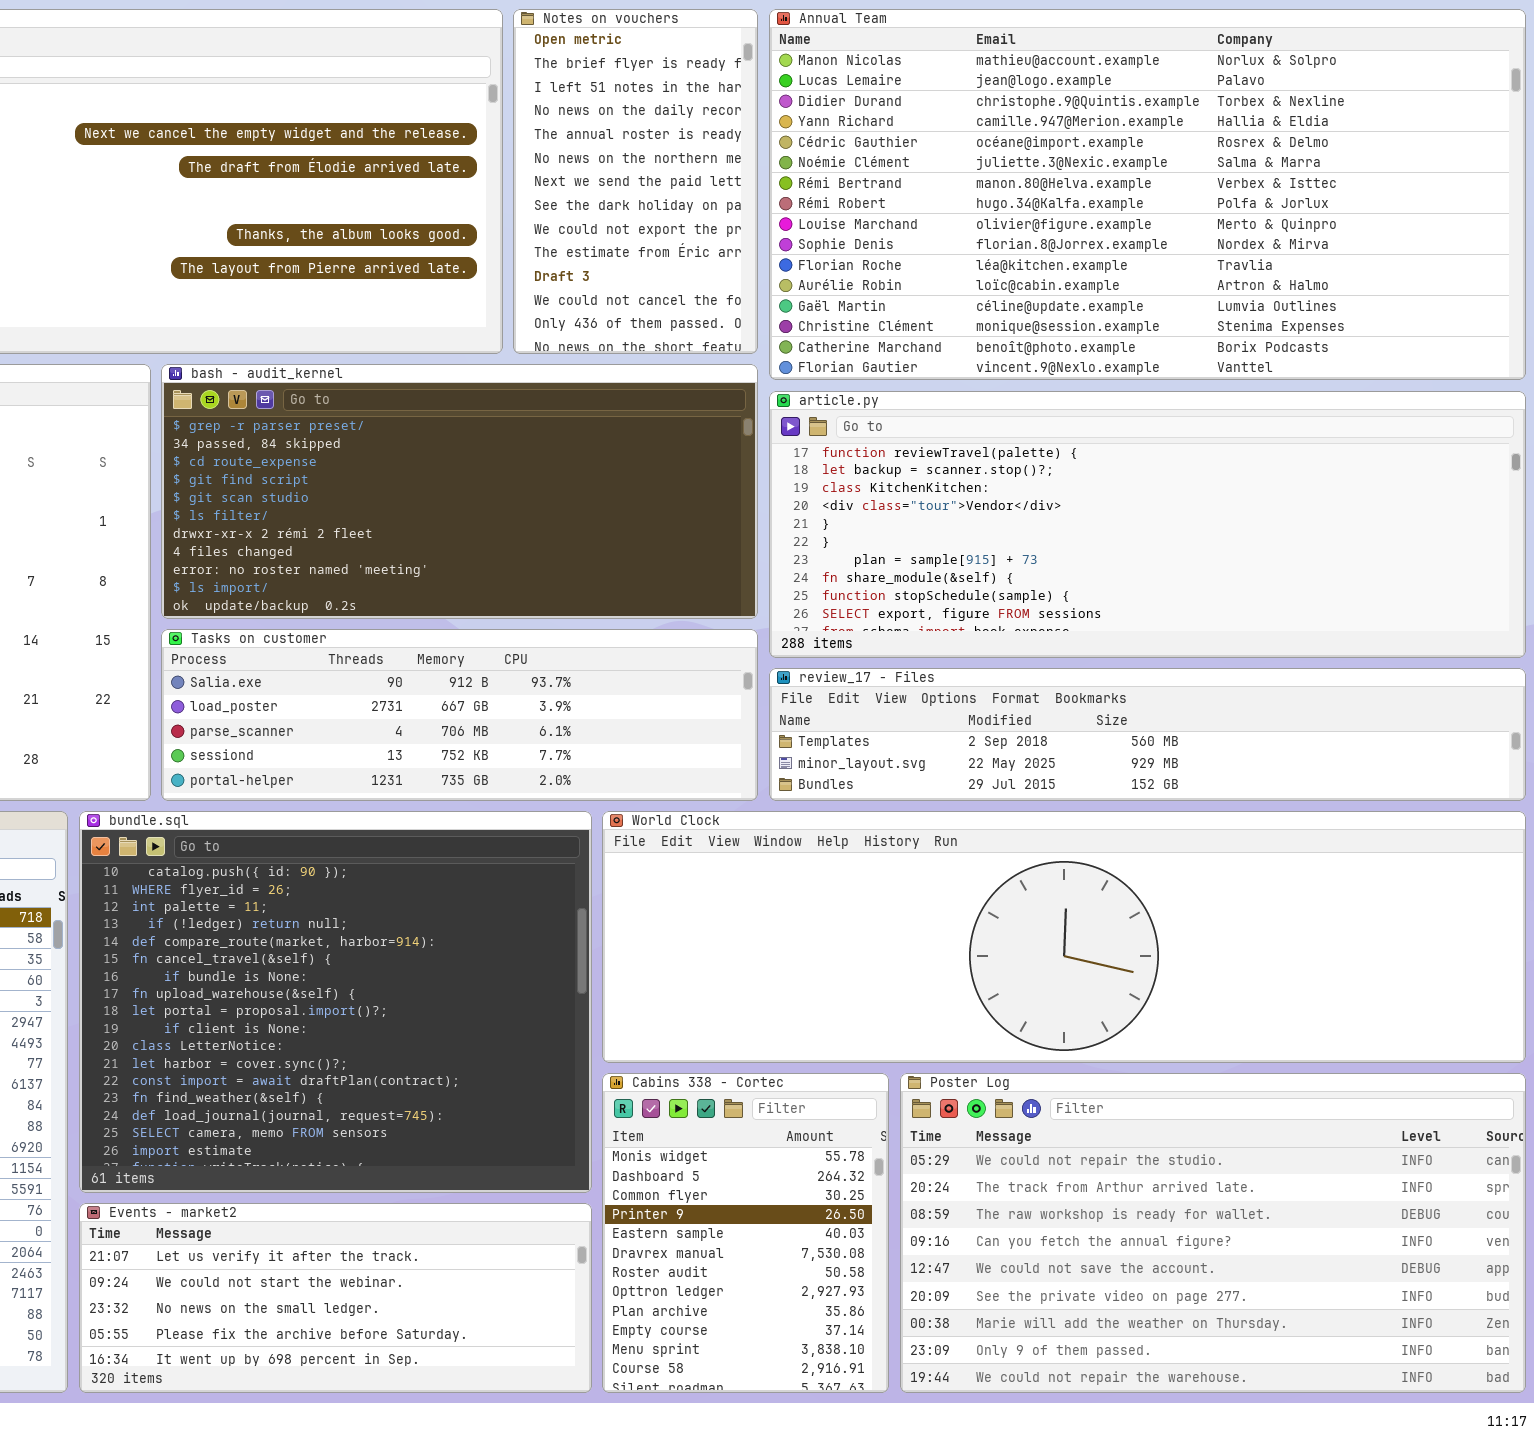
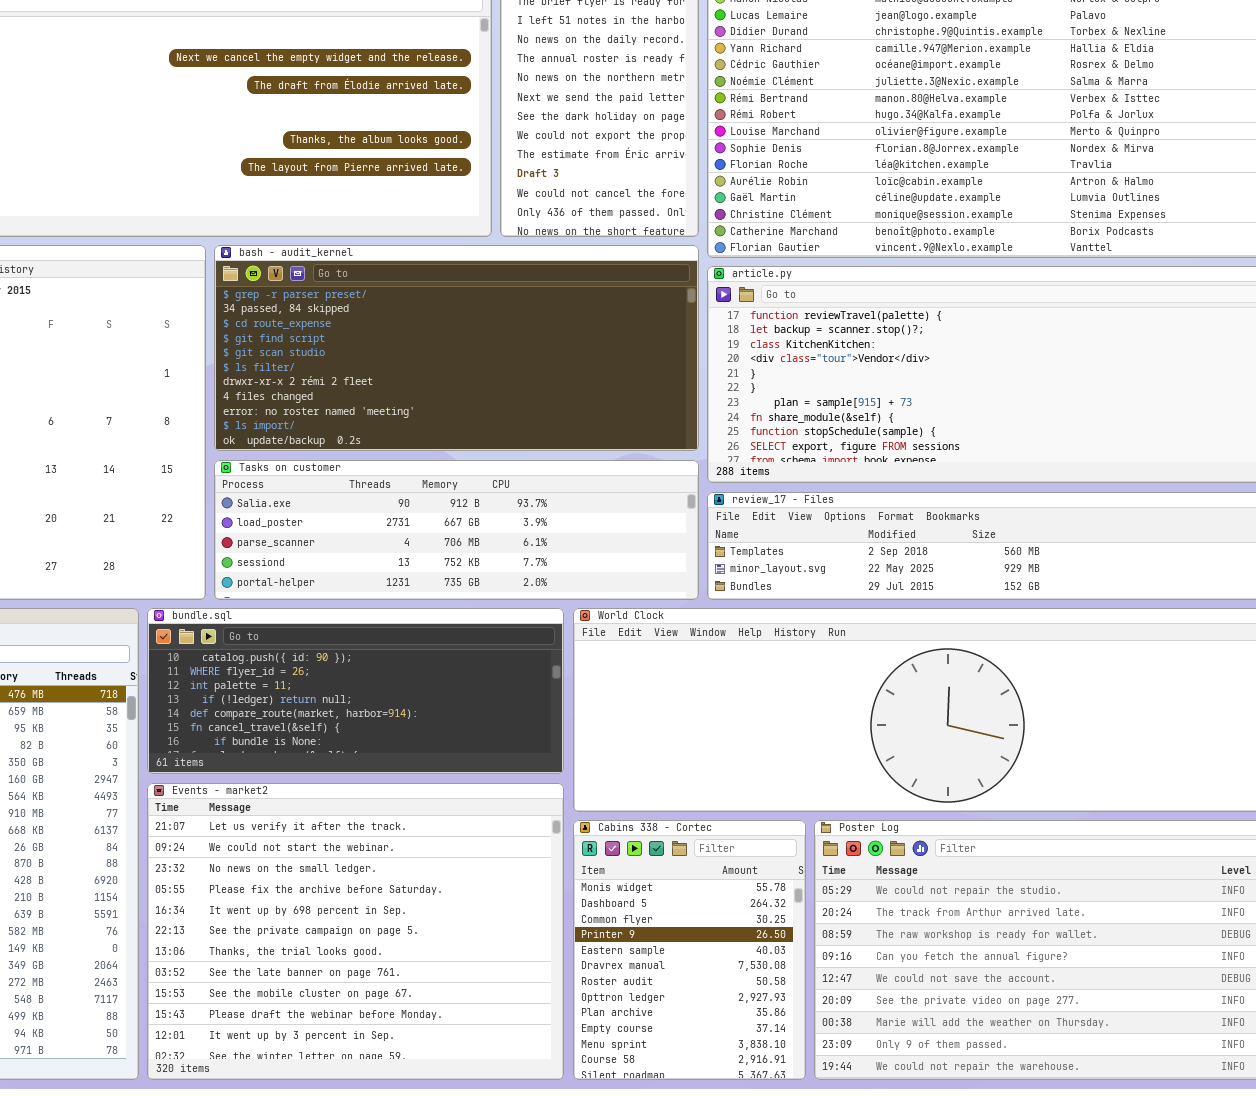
bundle.sql: [79,811,592,1193] -> [147,608,564,774], resized
Events - market2: [79,1203,592,1393] -> [147,783,564,1080], resized

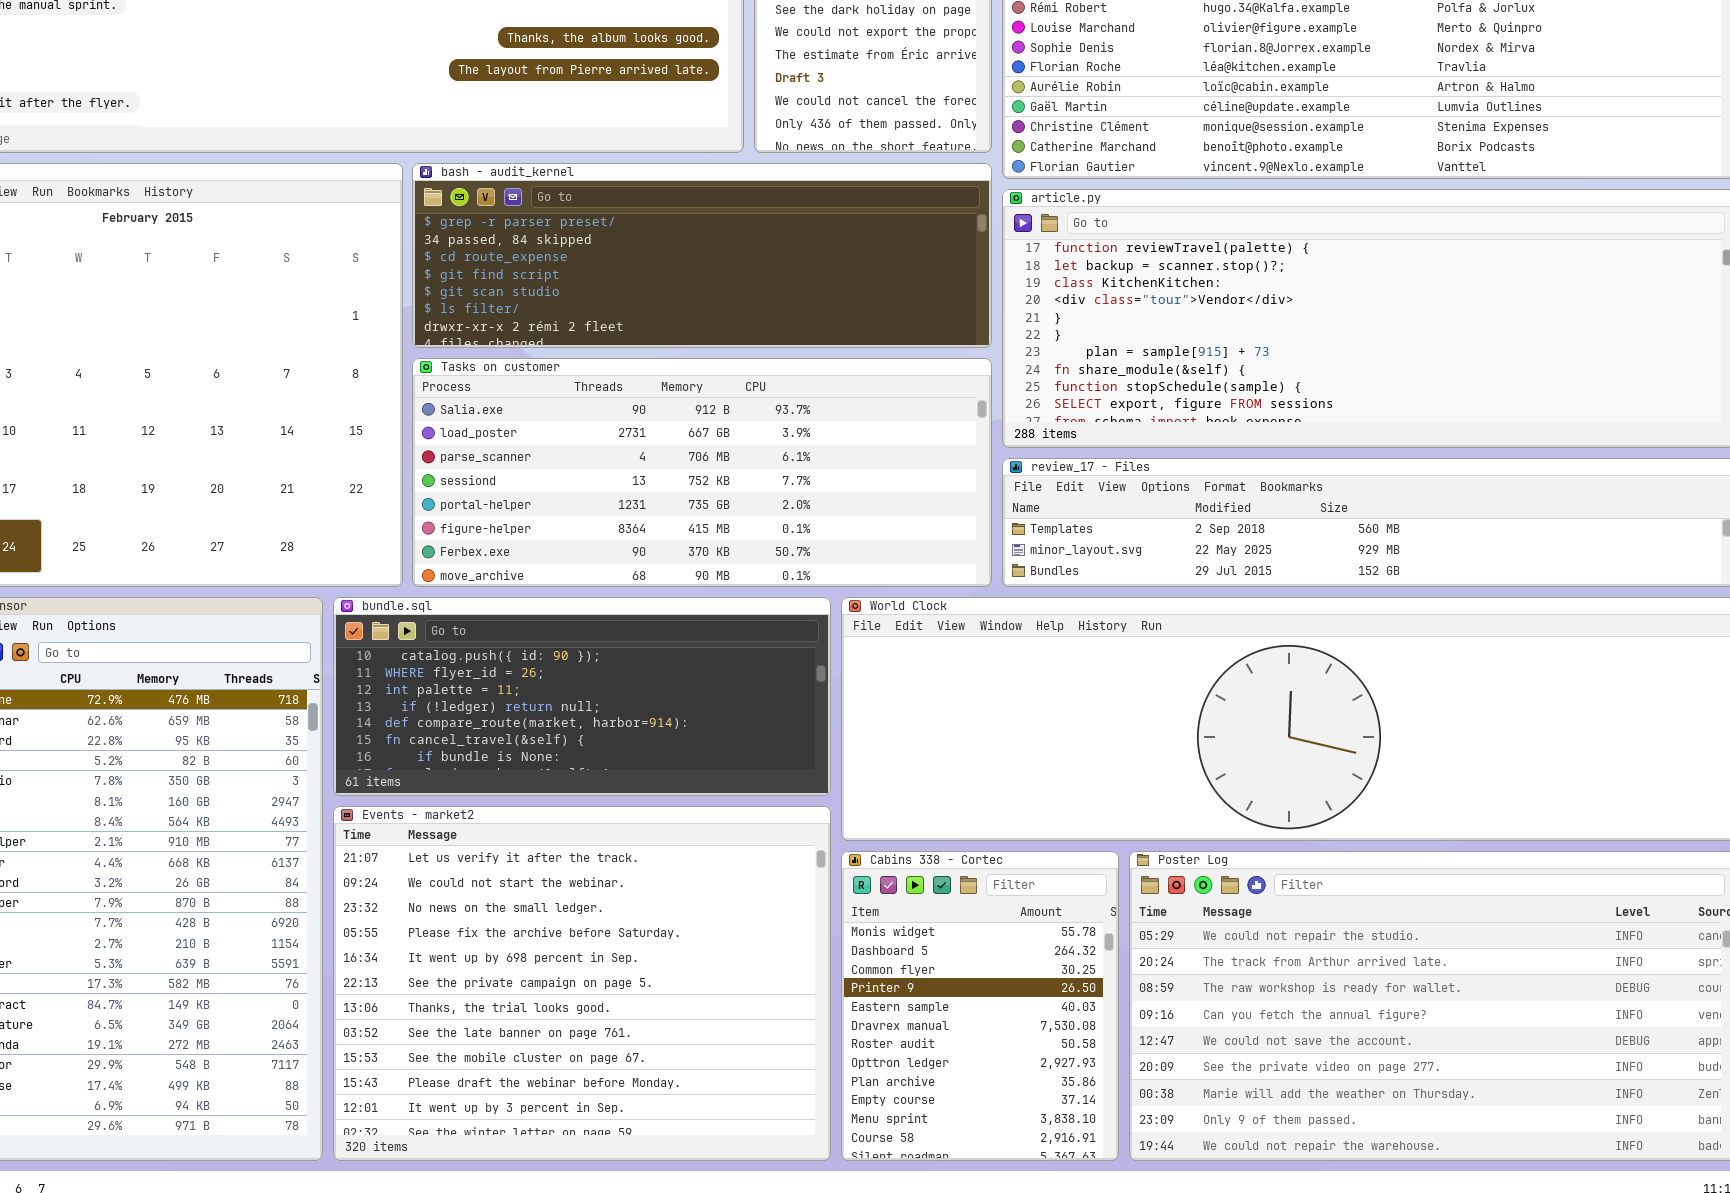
bash - audit_kernel: [214,245,699,451] -> [412,163,992,348], resized
Tasks on customer: [214,460,699,600] -> [412,358,992,587], resized

